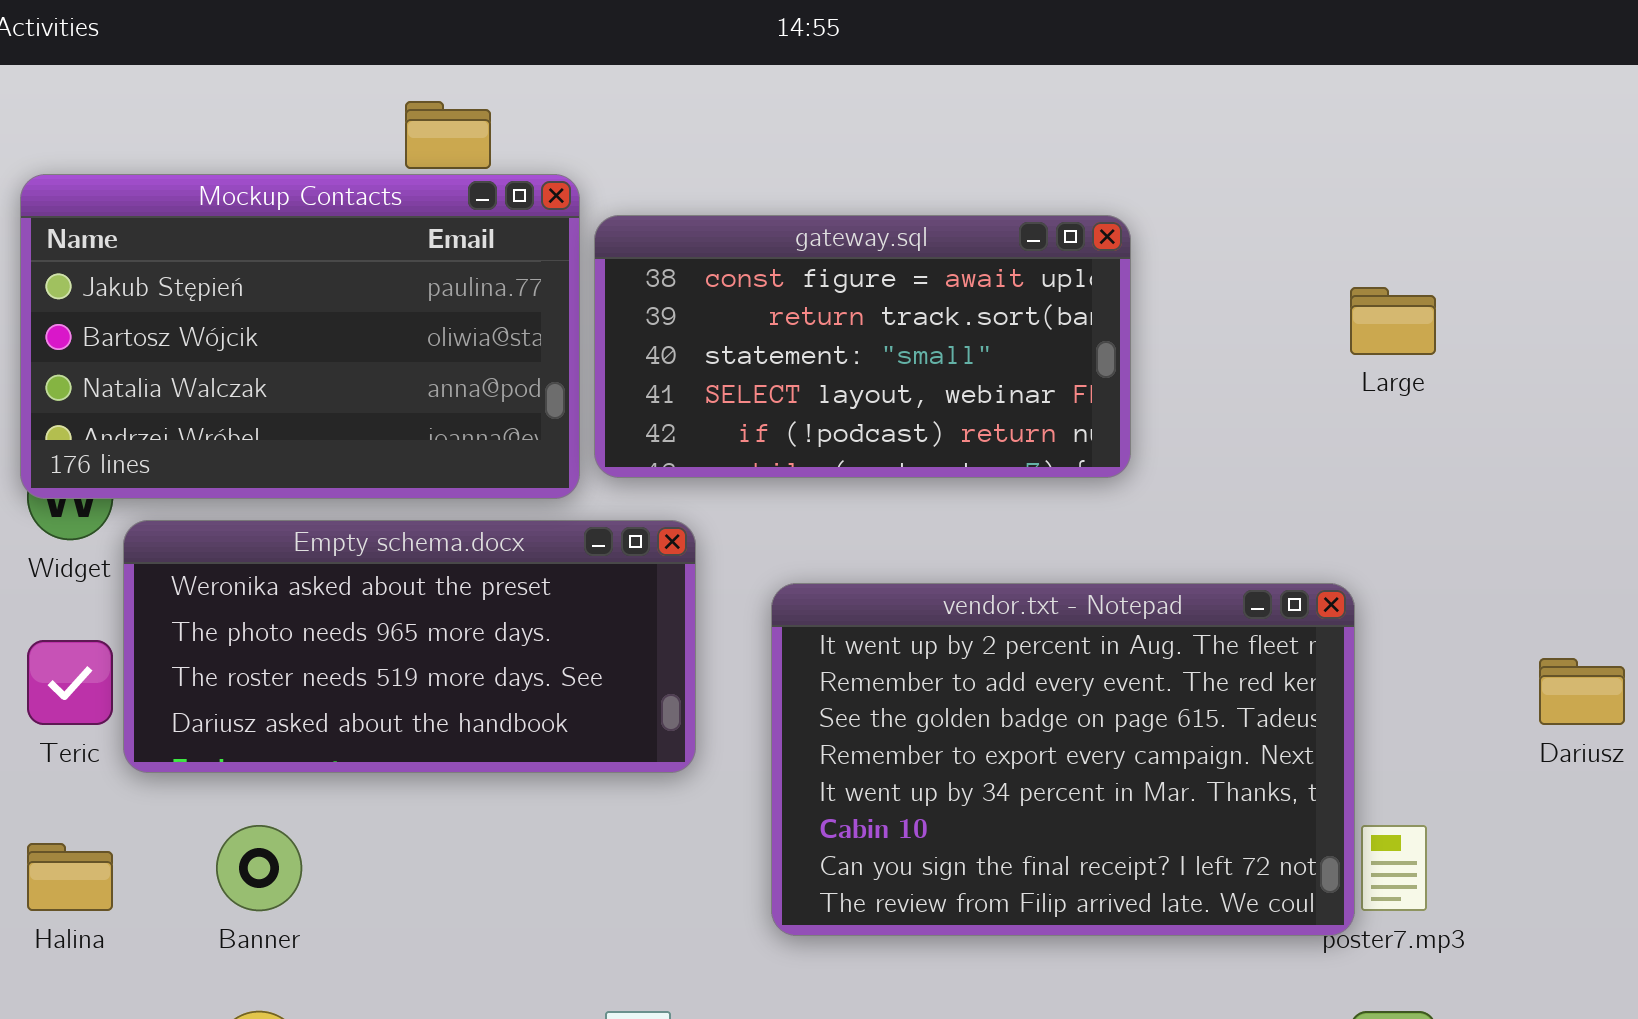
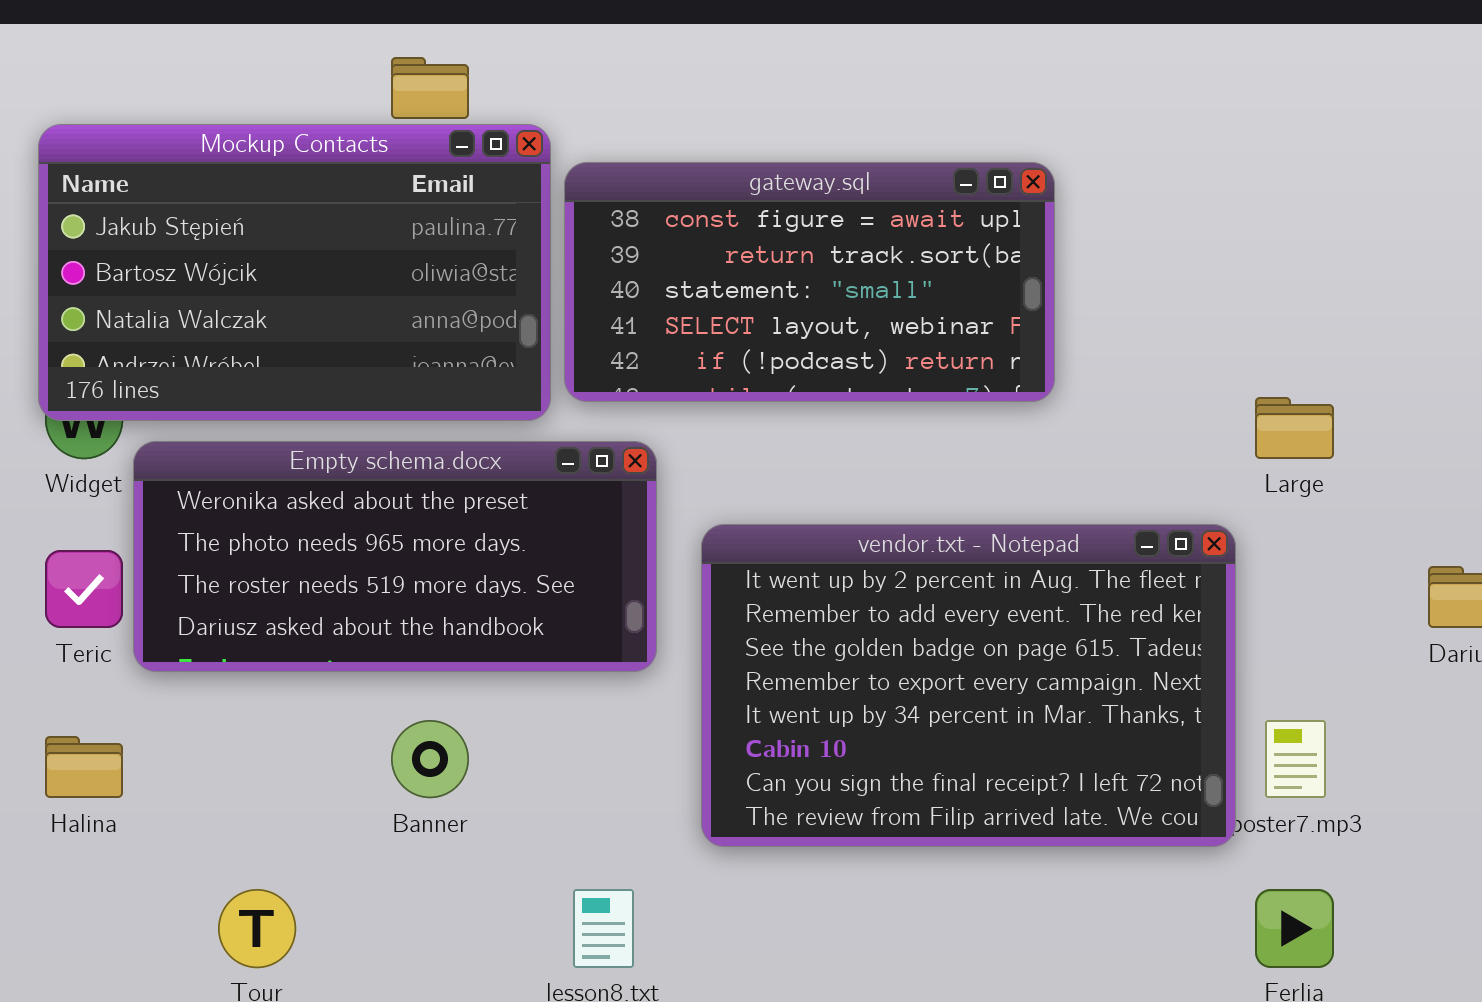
Large: [1350,287,1436,355] -> [1255,397,1334,459], moved
vendor.txt - Notepad: [771,583,1355,936] -> [701,524,1236,847], moved
Banner: [216,825,302,911] -> [391,720,469,798], moved

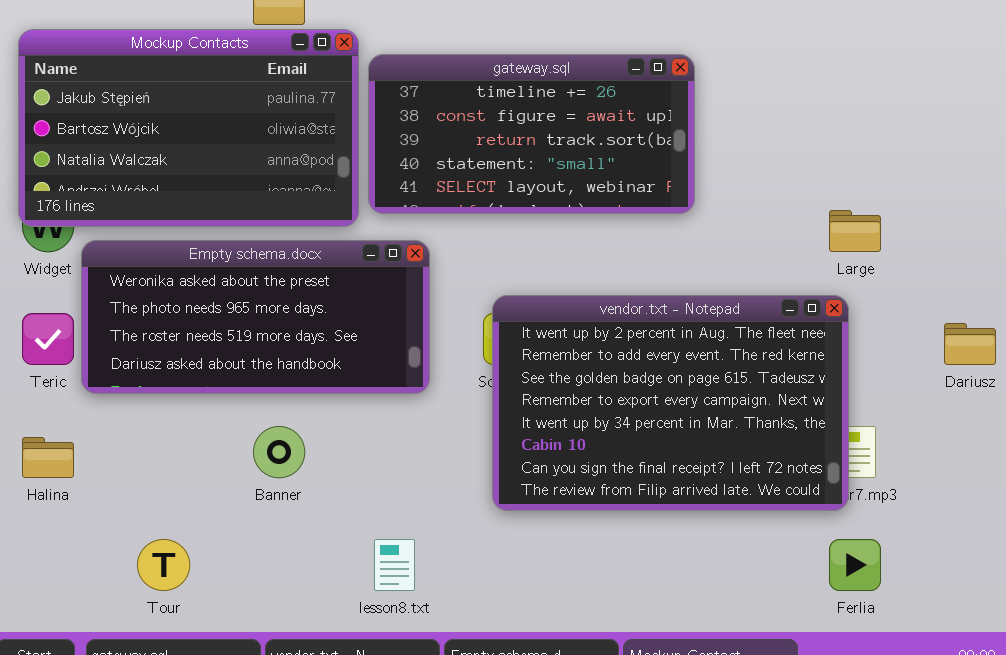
gateway.sql: [564,162,1055,402] -> [368,54,695,214], scrolled up 1 row
vendor.txt - Notepad: [701,524,1236,847] -> [492,295,849,511], moved

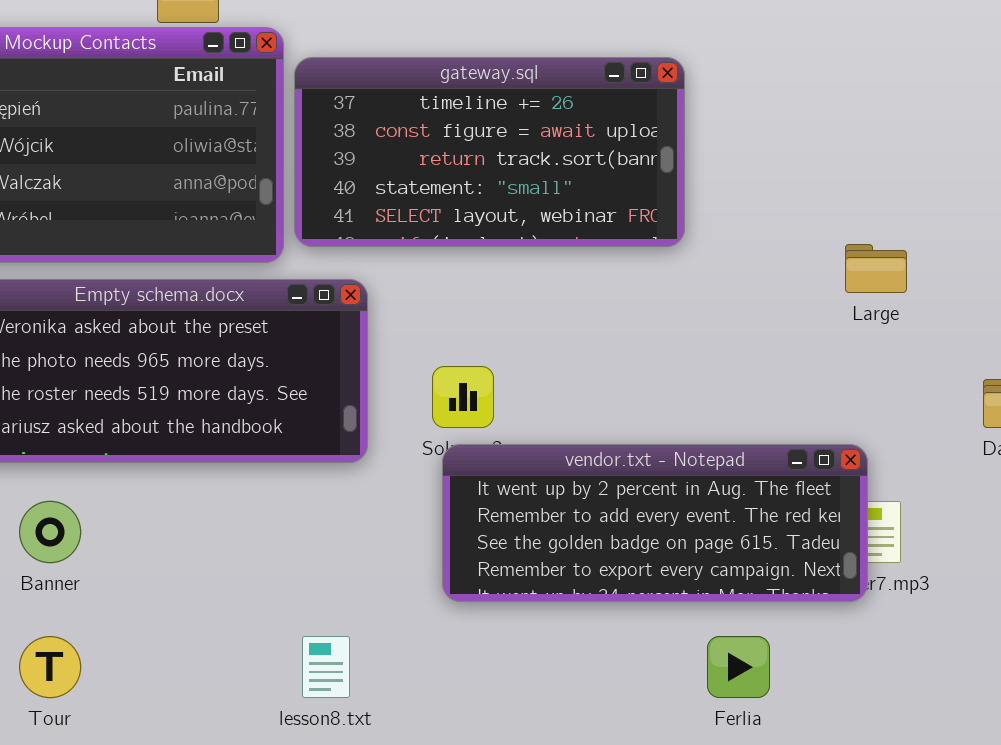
vendor.txt - Notepad: [492,295,849,511] -> [442,444,868,602], resized
Banner: [253,426,305,478] -> [19,501,81,563], moved
Ferlia: [829,539,881,591] -> [707,636,770,698], moved

